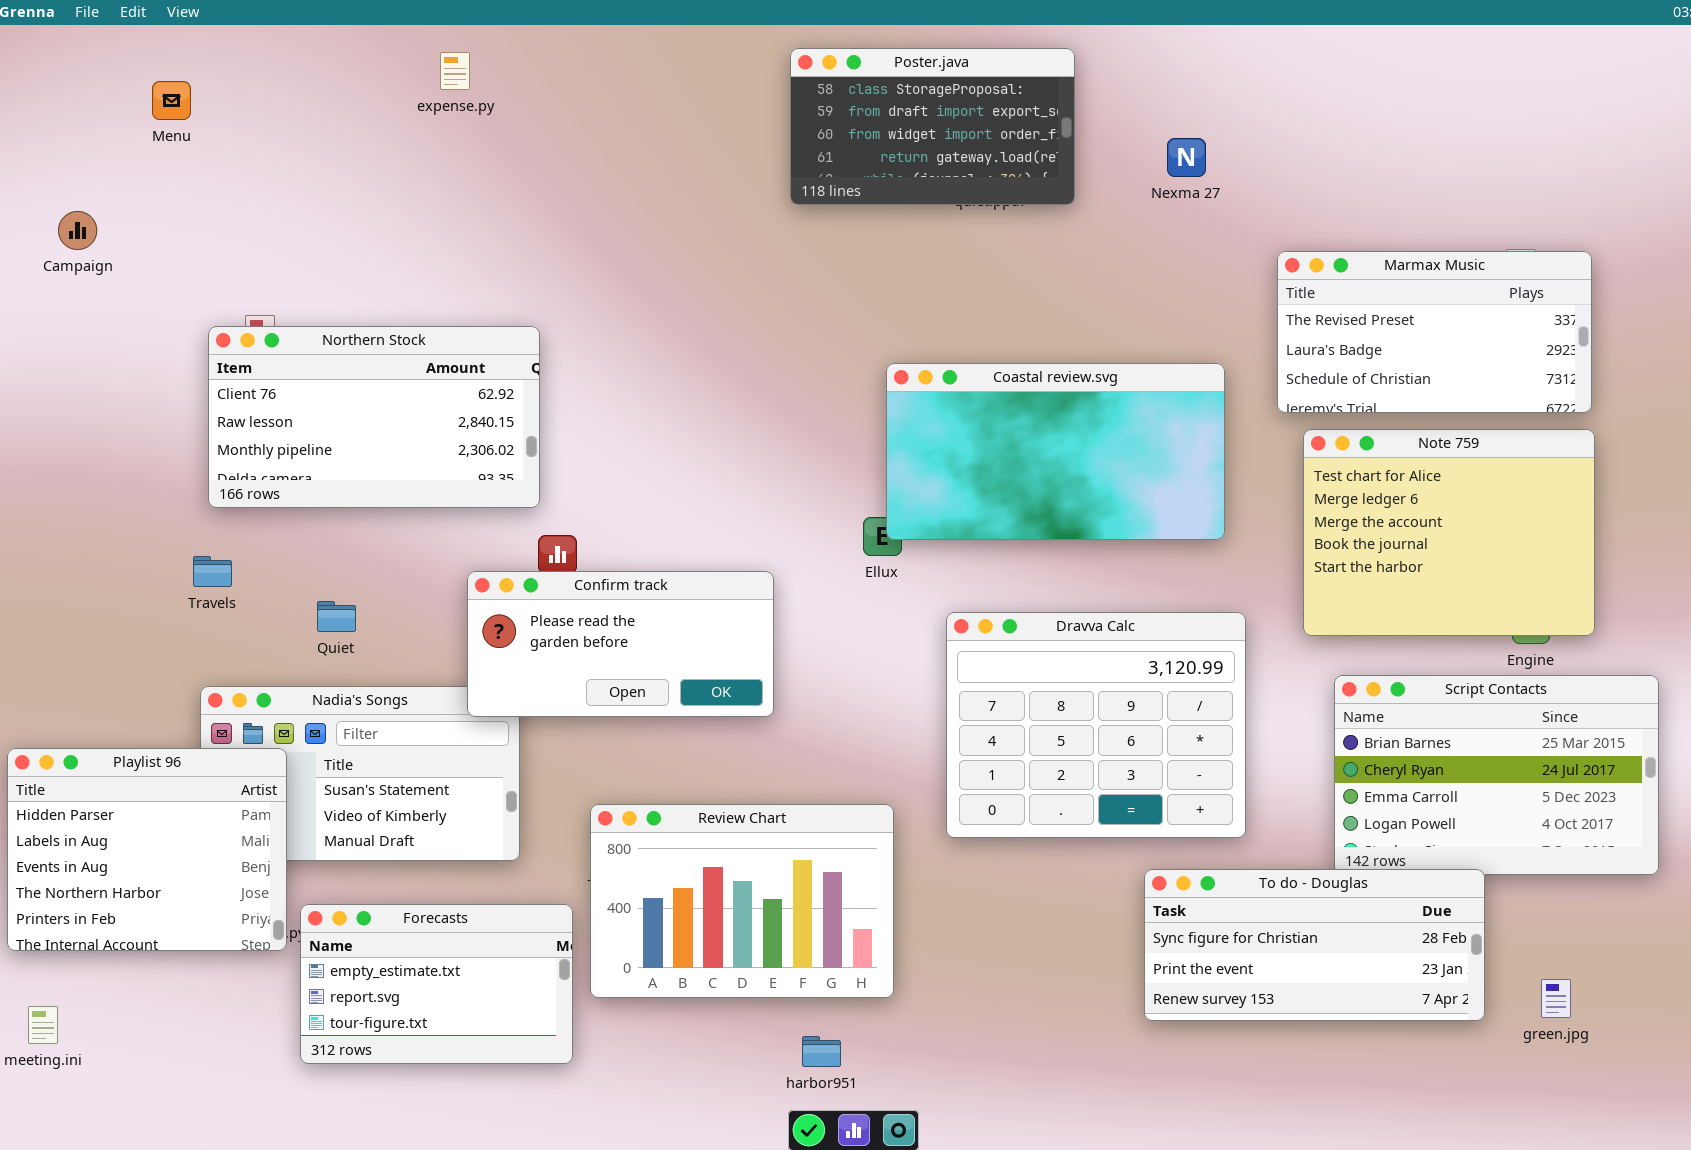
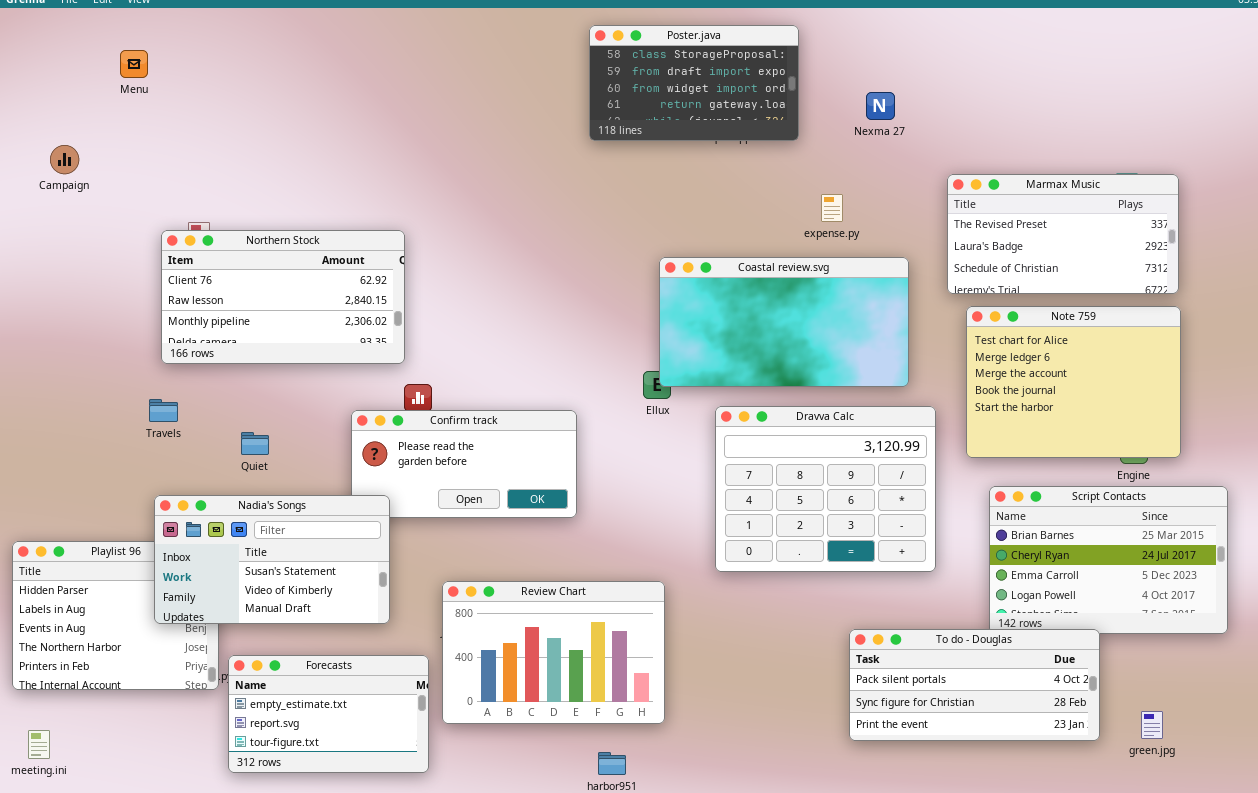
expense.py: [440,52,470,90] -> [821,194,843,222], moved
Dravva Calc: [946,612,1246,838] -> [715,406,936,572], moved
Nadia's Songs: [200,686,520,861] -> [154,495,390,624], raised
To do - Douglas: [1144,869,1485,1021] -> [849,629,1100,741], scrolled up 1 row

